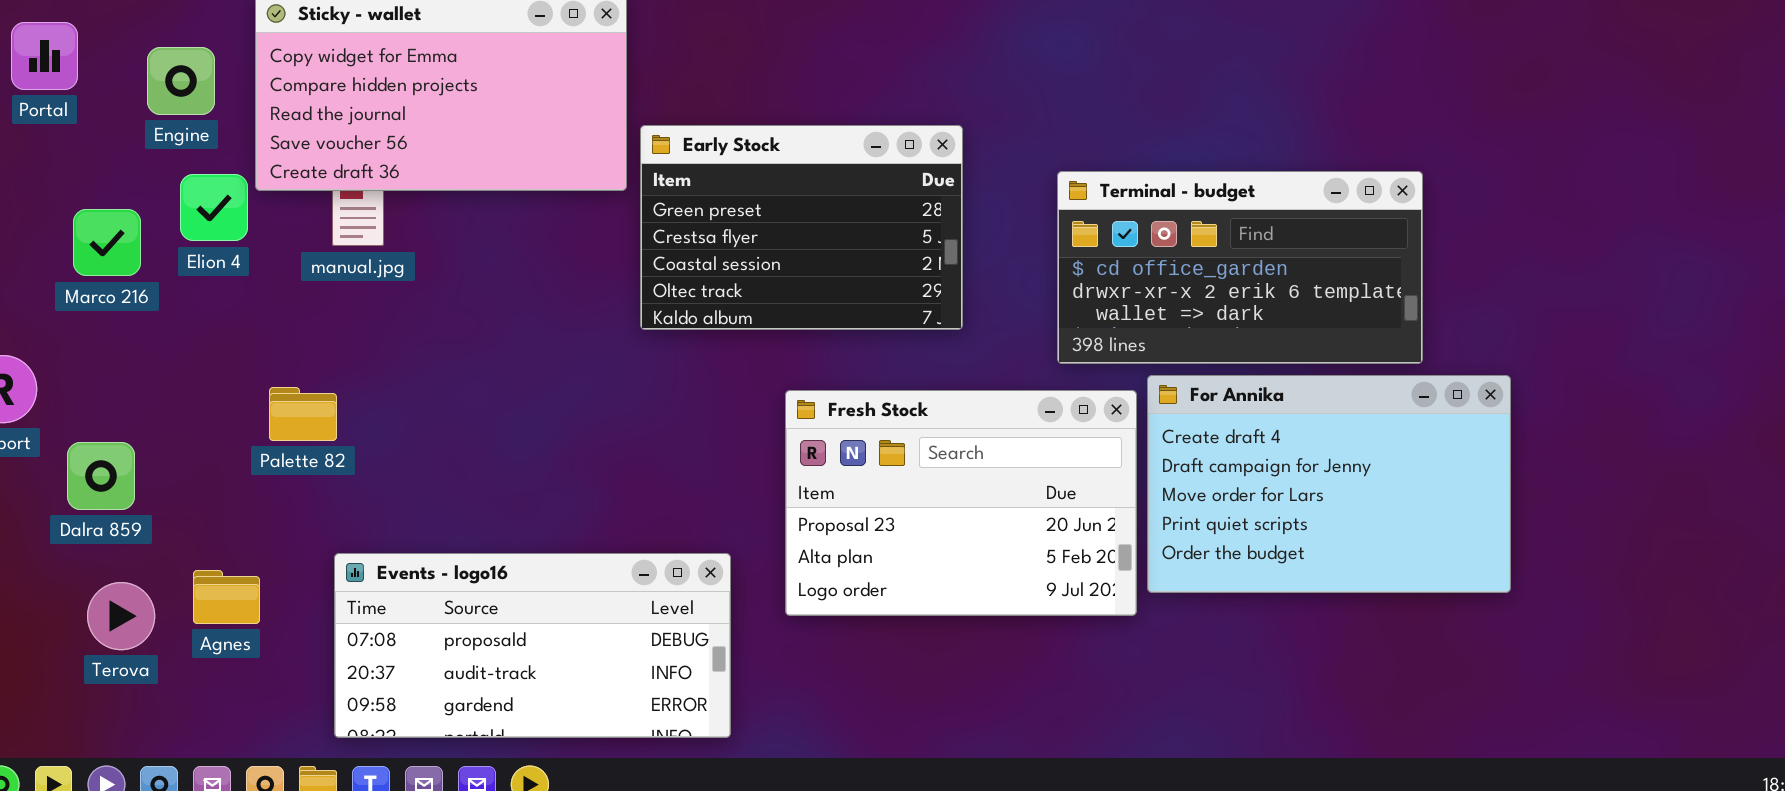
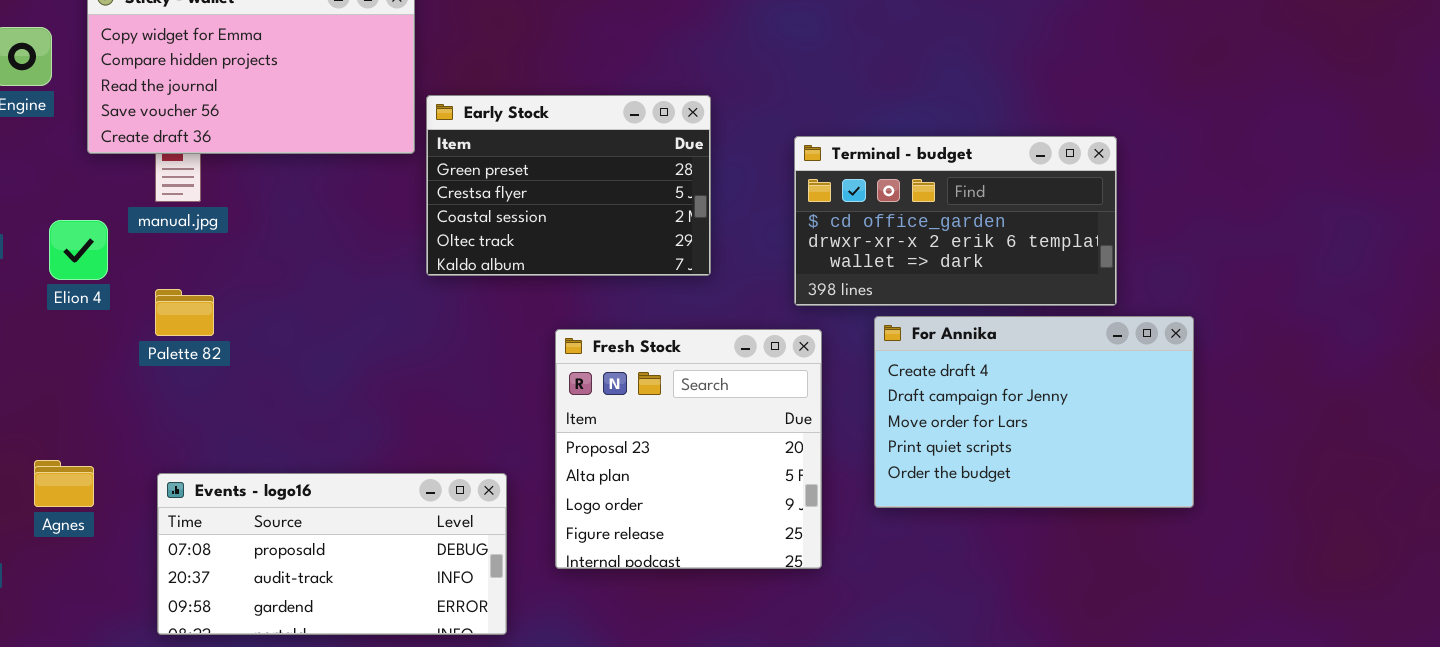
Elion 4: [180,174,248,241] -> [49,220,108,280], moved
Palette 82: [269,387,337,441] -> [155,289,214,336], moved
Fresh Stock: [785,390,1137,616] -> [555,329,822,569], resized
Agnes: [193,570,260,624] -> [34,460,94,507], moved

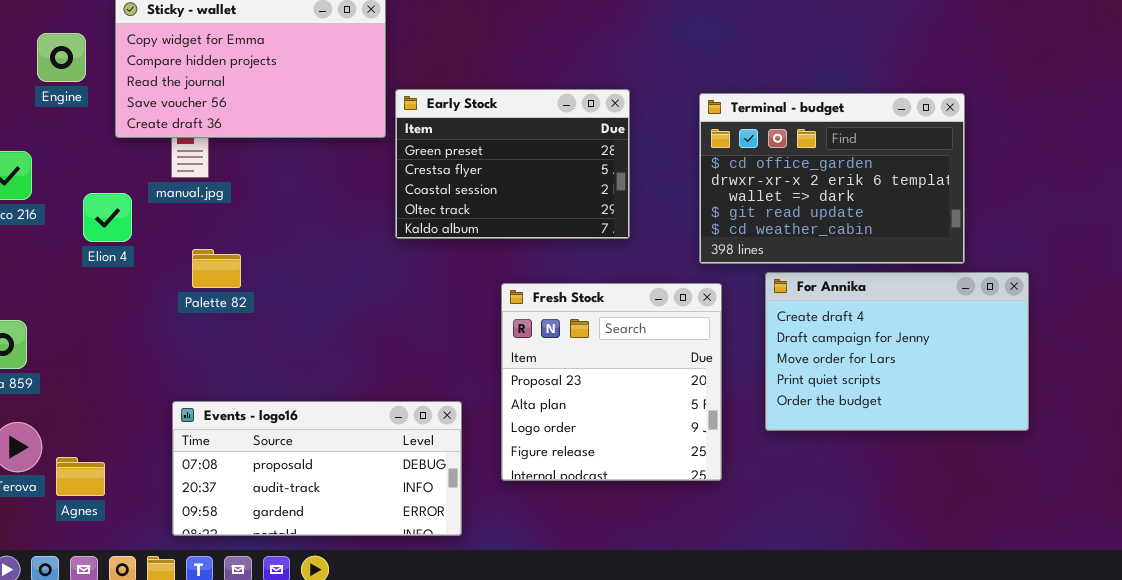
Terminal - budget: [794,136,1117,306] -> [699,93,965,264], resized
Palette 82: [155,289,214,336] -> [192,249,241,288], moved
Agnes: [34,460,94,507] -> [56,457,105,496], moved

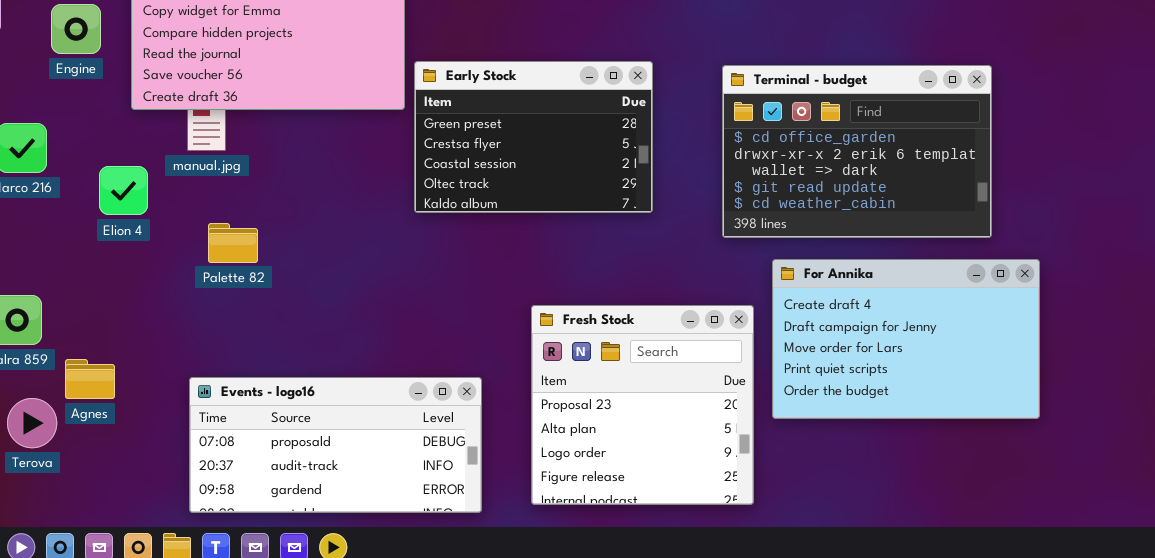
For Annika: [765,272,1029,431] -> [772,259,1040,419], moved
Fresh Stock: [501,283,722,481] -> [531,305,754,505], moved
Agnes: [56,457,105,496] -> [65,359,115,399], moved

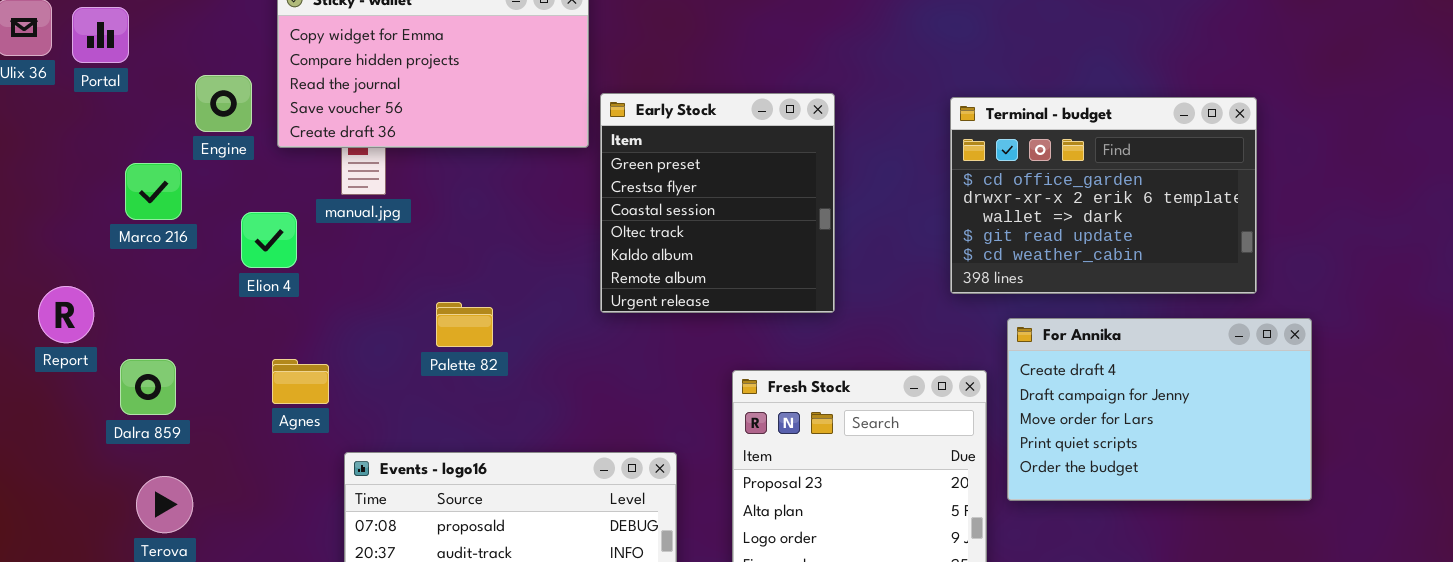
Engine: [51,4,101,54] -> [195,75,252,132], moved
Early Stock: [414,61,653,213] -> [600,93,835,313], resized
Palette 82: [208,223,258,263] -> [436,302,493,347], moved
Agnes: [65,359,115,399] -> [272,359,329,404], moved

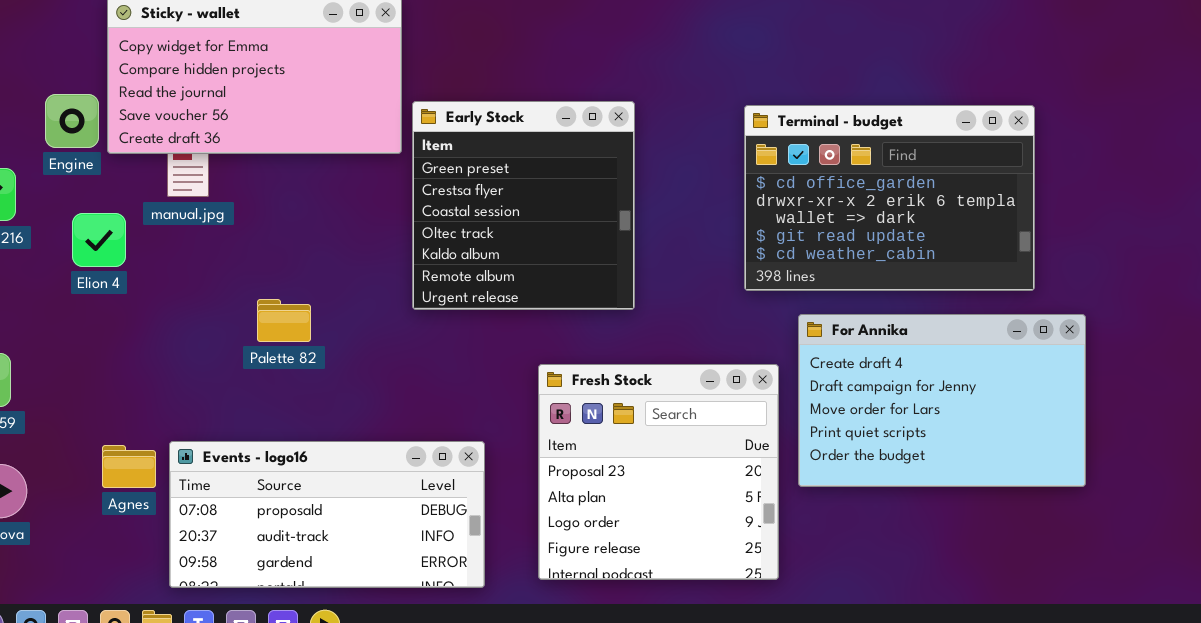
Engine: [195,75,252,132] -> [45,94,99,148], moved
Agnes: [272,359,329,404] -> [102,445,156,488], moved

